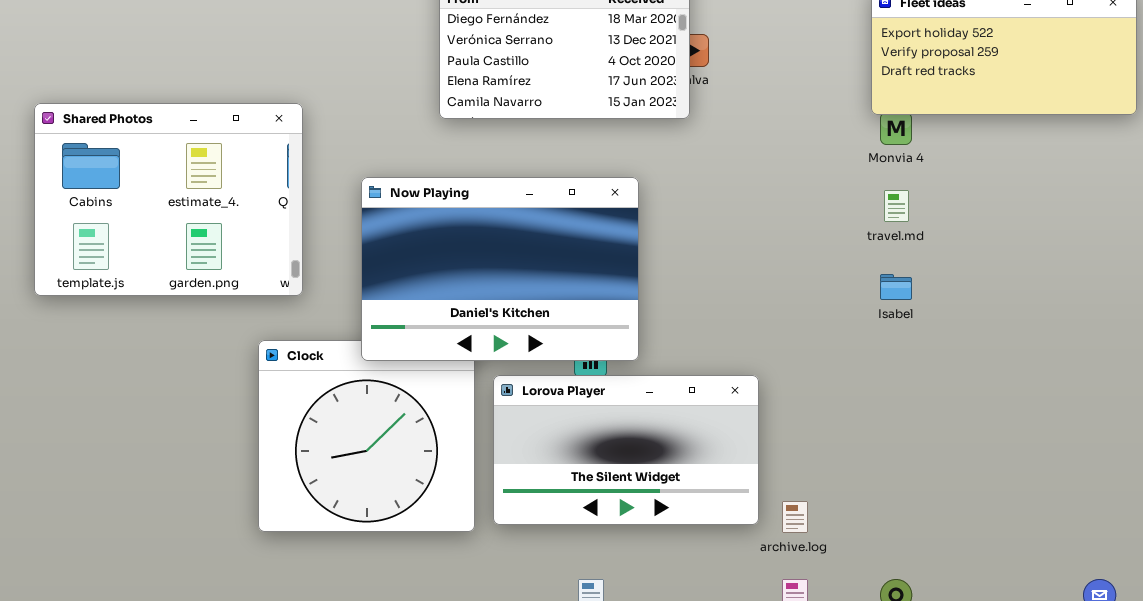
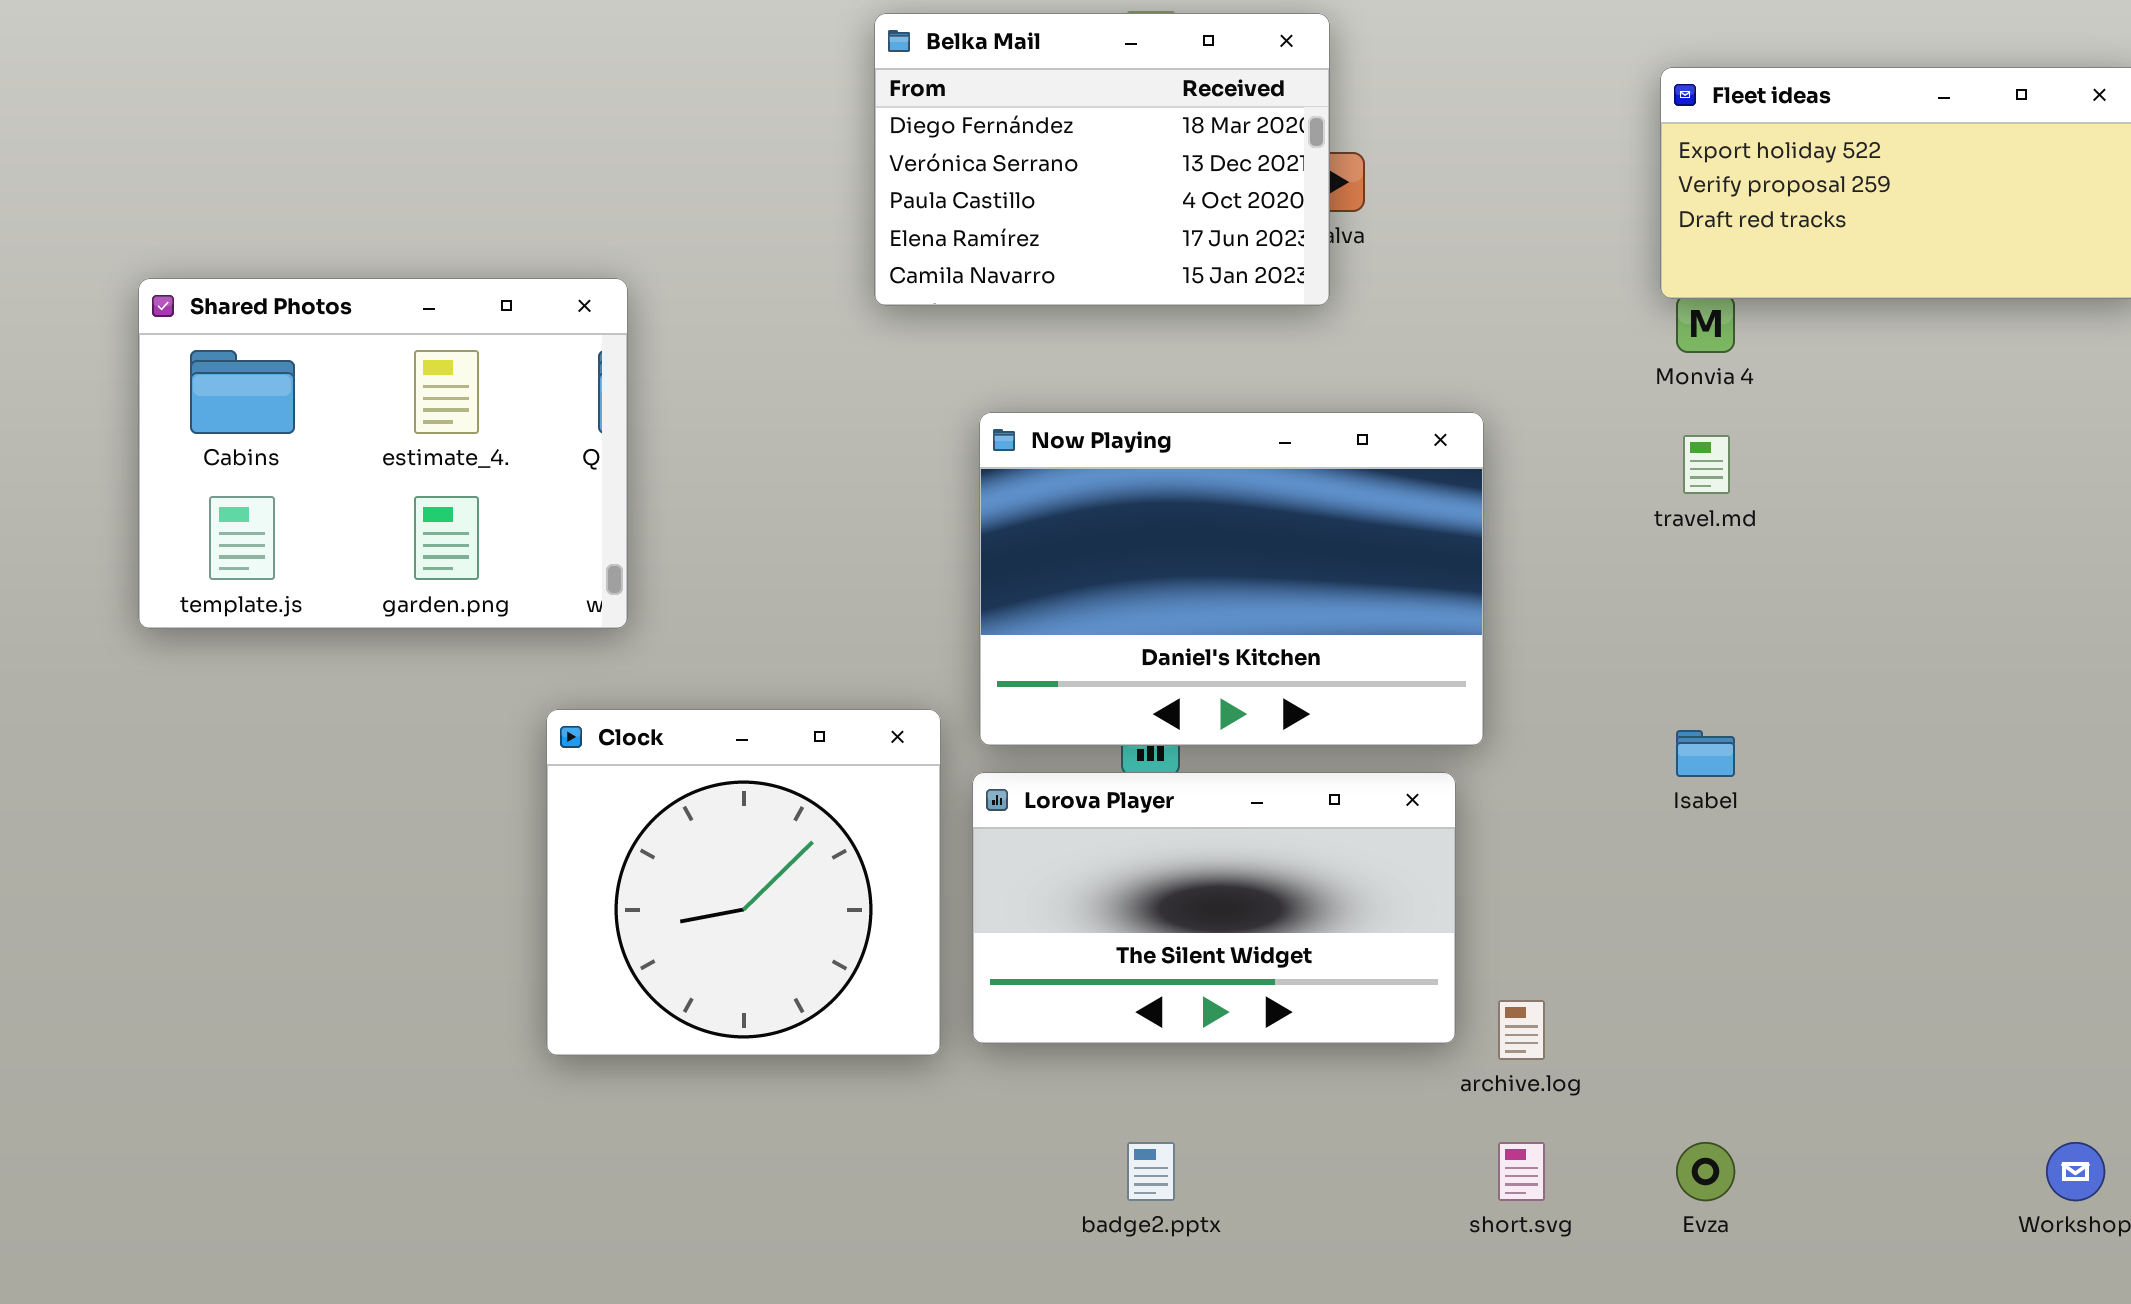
Now Playing: [361,177,639,361] -> [979,412,1484,746], moved
Isabel: [880,274,912,300] -> [1676,730,1735,777], moved

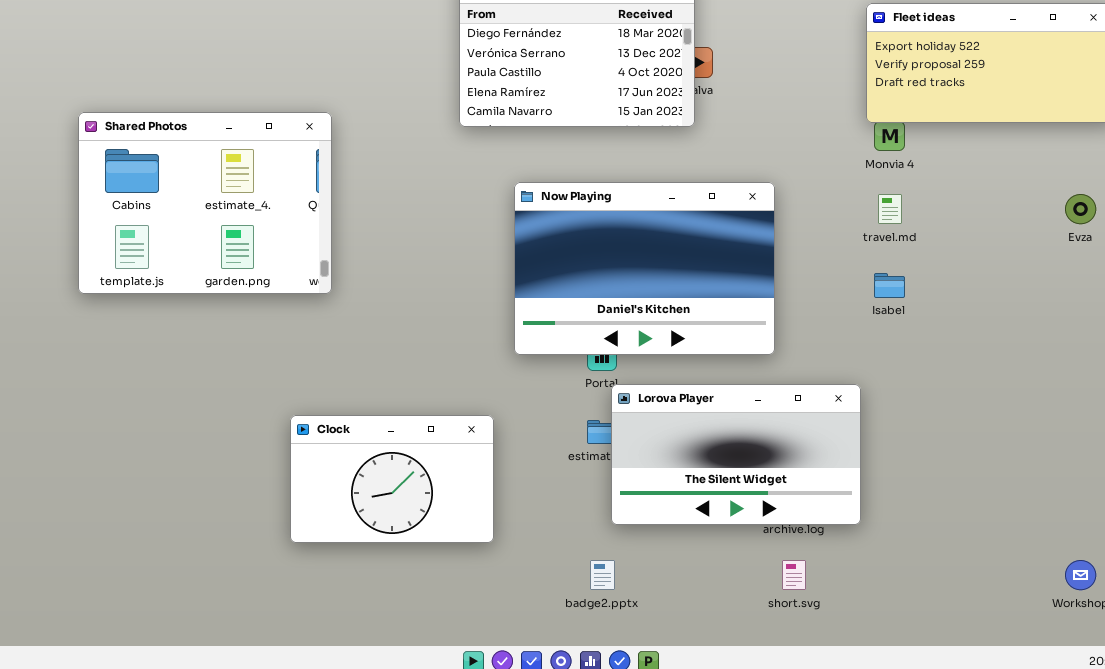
Clock: [546,709,941,1056] -> [290,415,494,543], moved, resized
Isabel: [1676,730,1735,777] -> [874,273,905,298], moved
Lorova Player: [972,772,1456,1044] -> [611,384,861,525], moved
Evza: [1676,1142,1735,1201] -> [1065,194,1096,224], moved

